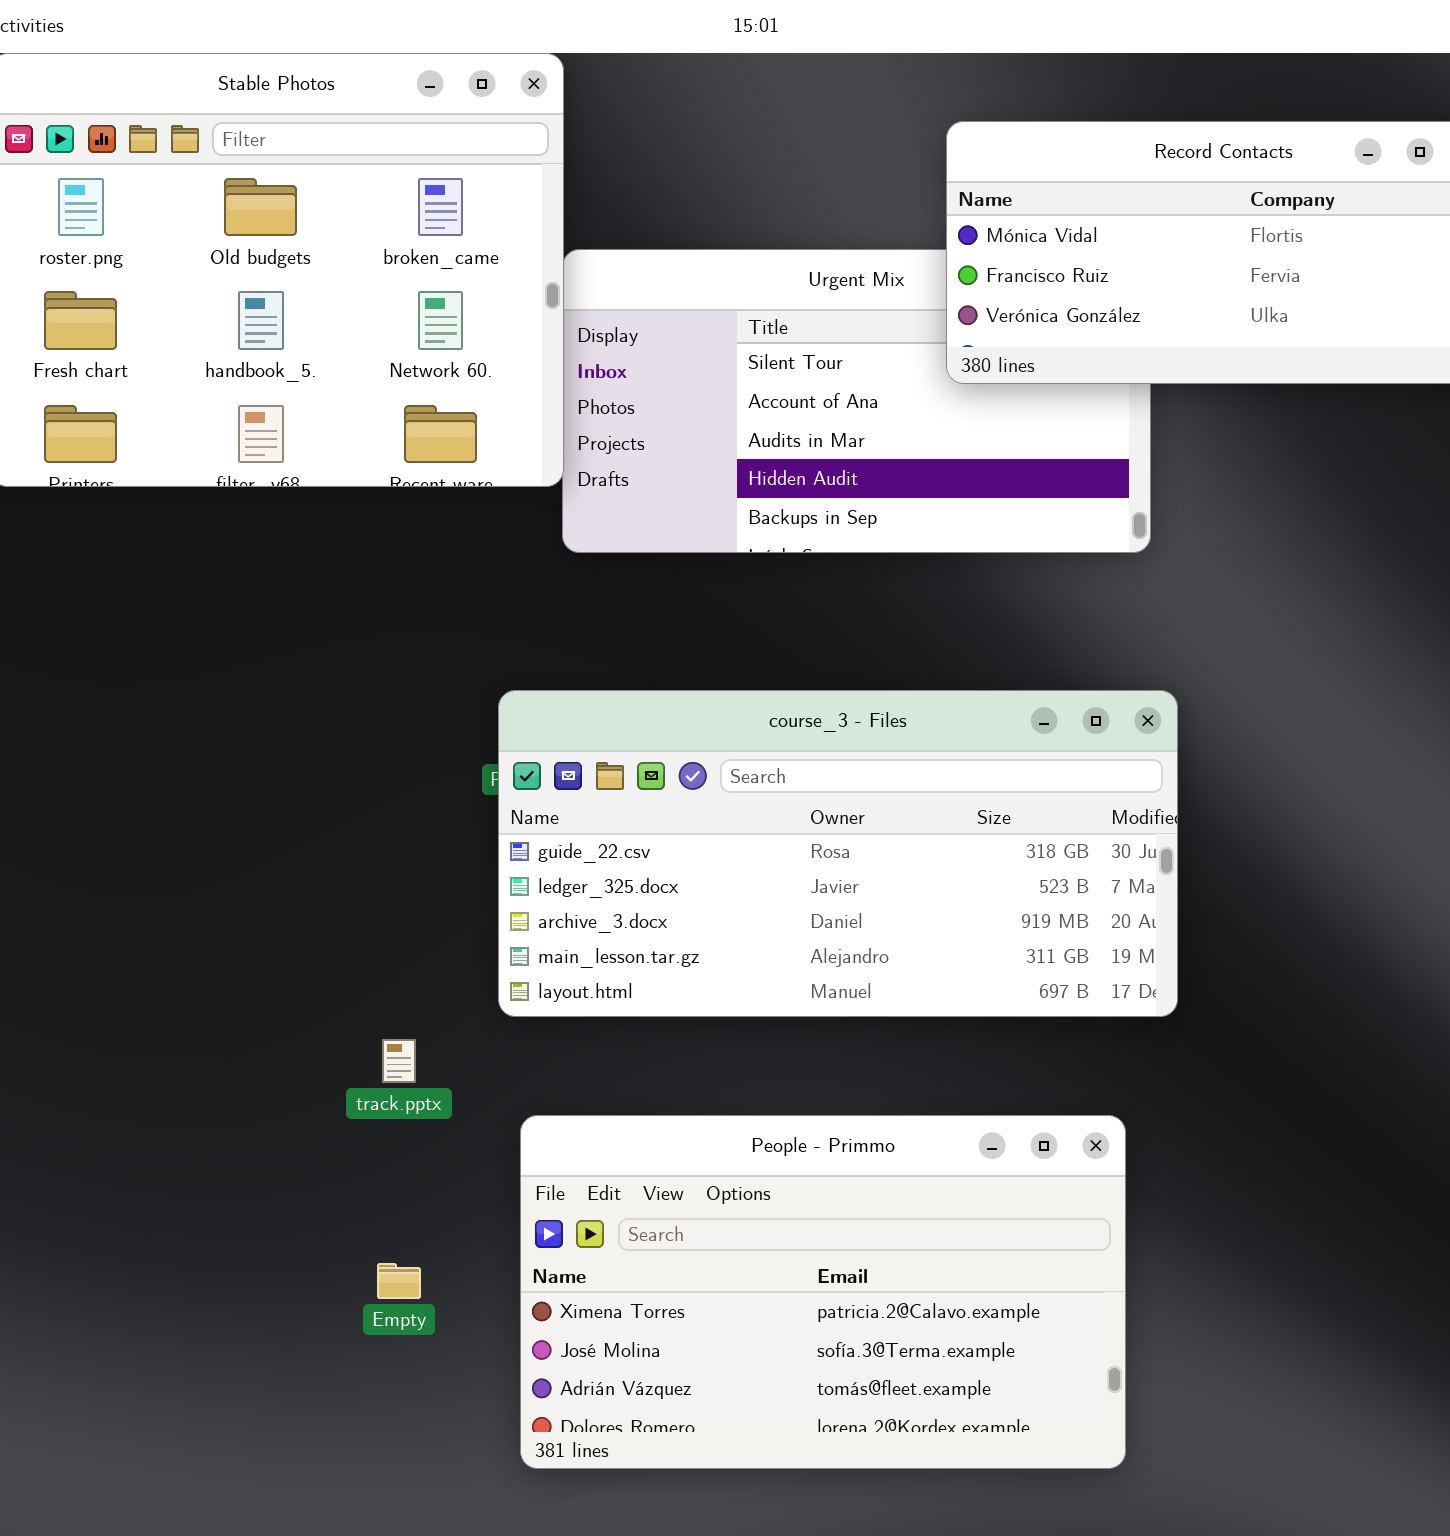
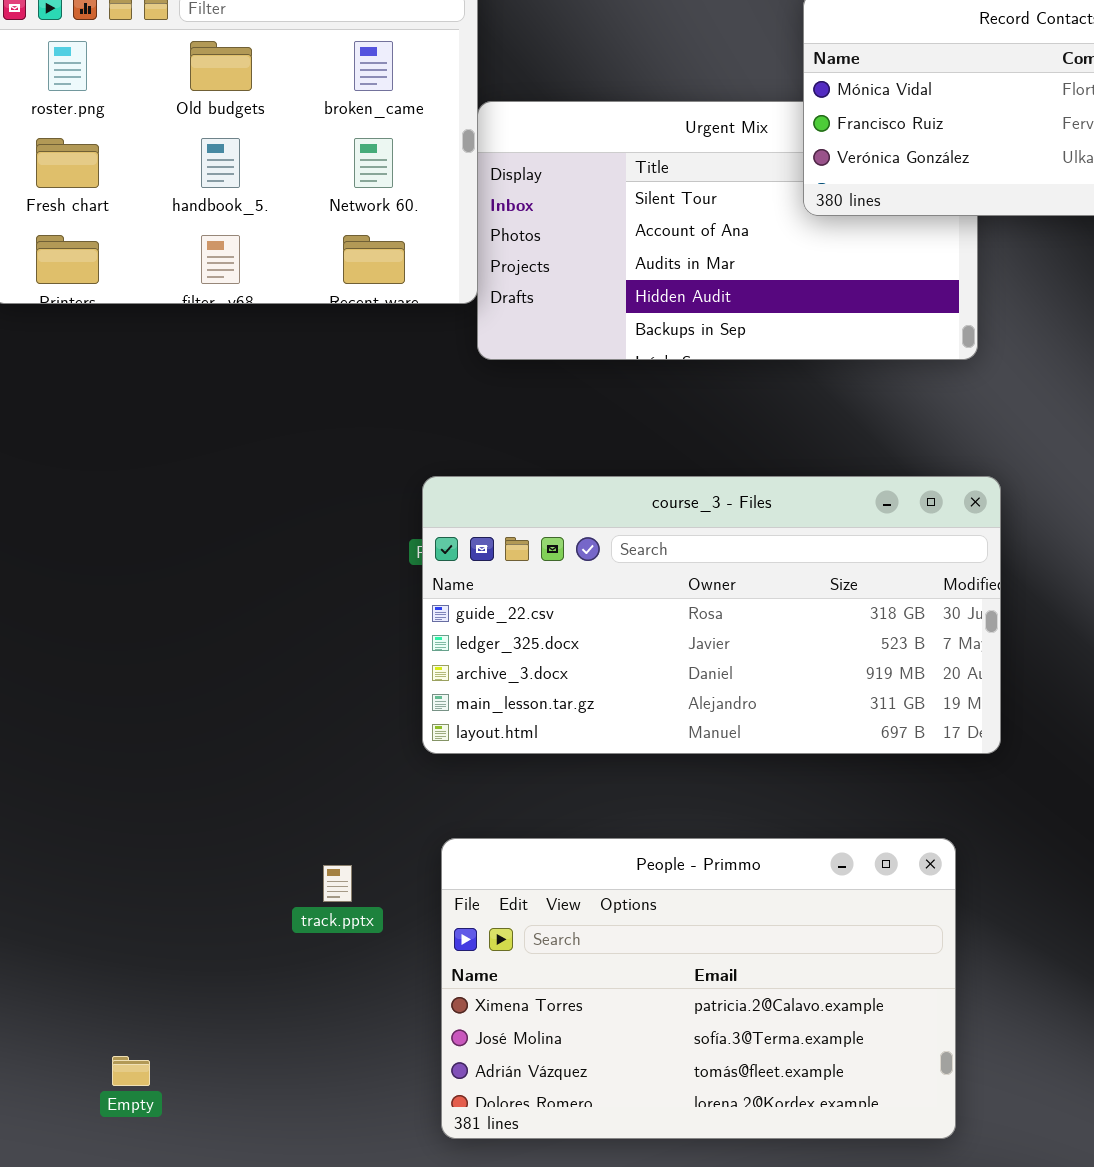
track.pptx: [382,1039,416,1083] -> [323,865,352,902], moved
Empty: [377,1263,421,1299] -> [112,1056,150,1086], moved

